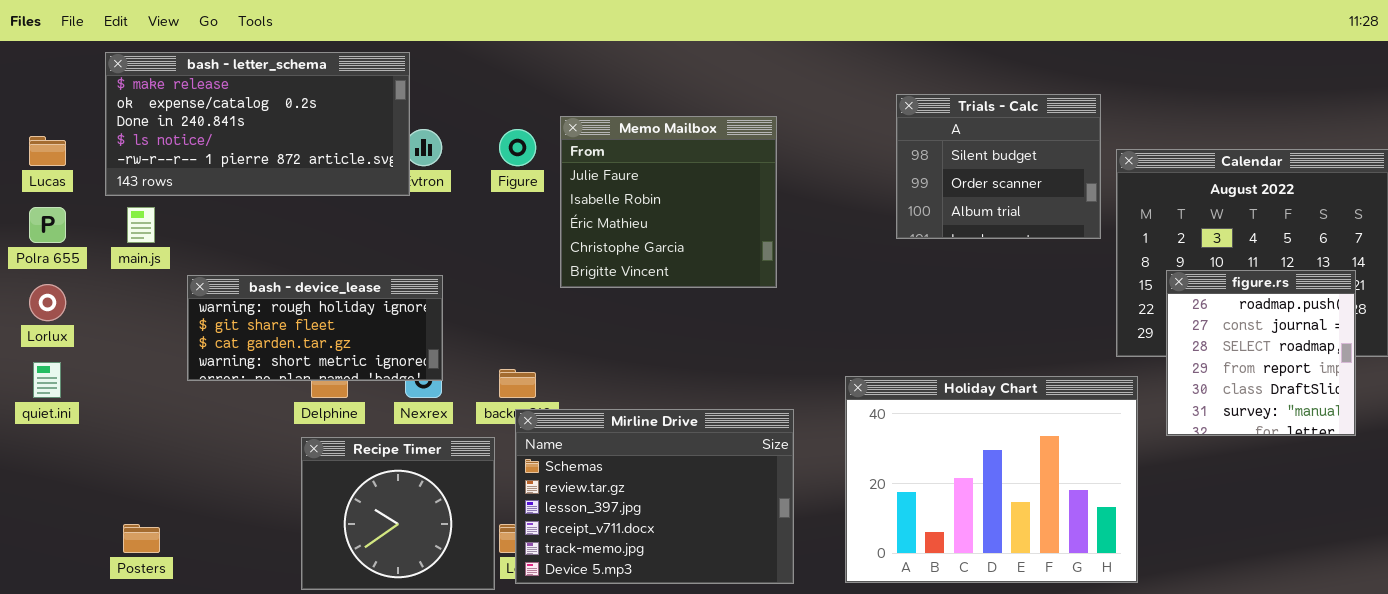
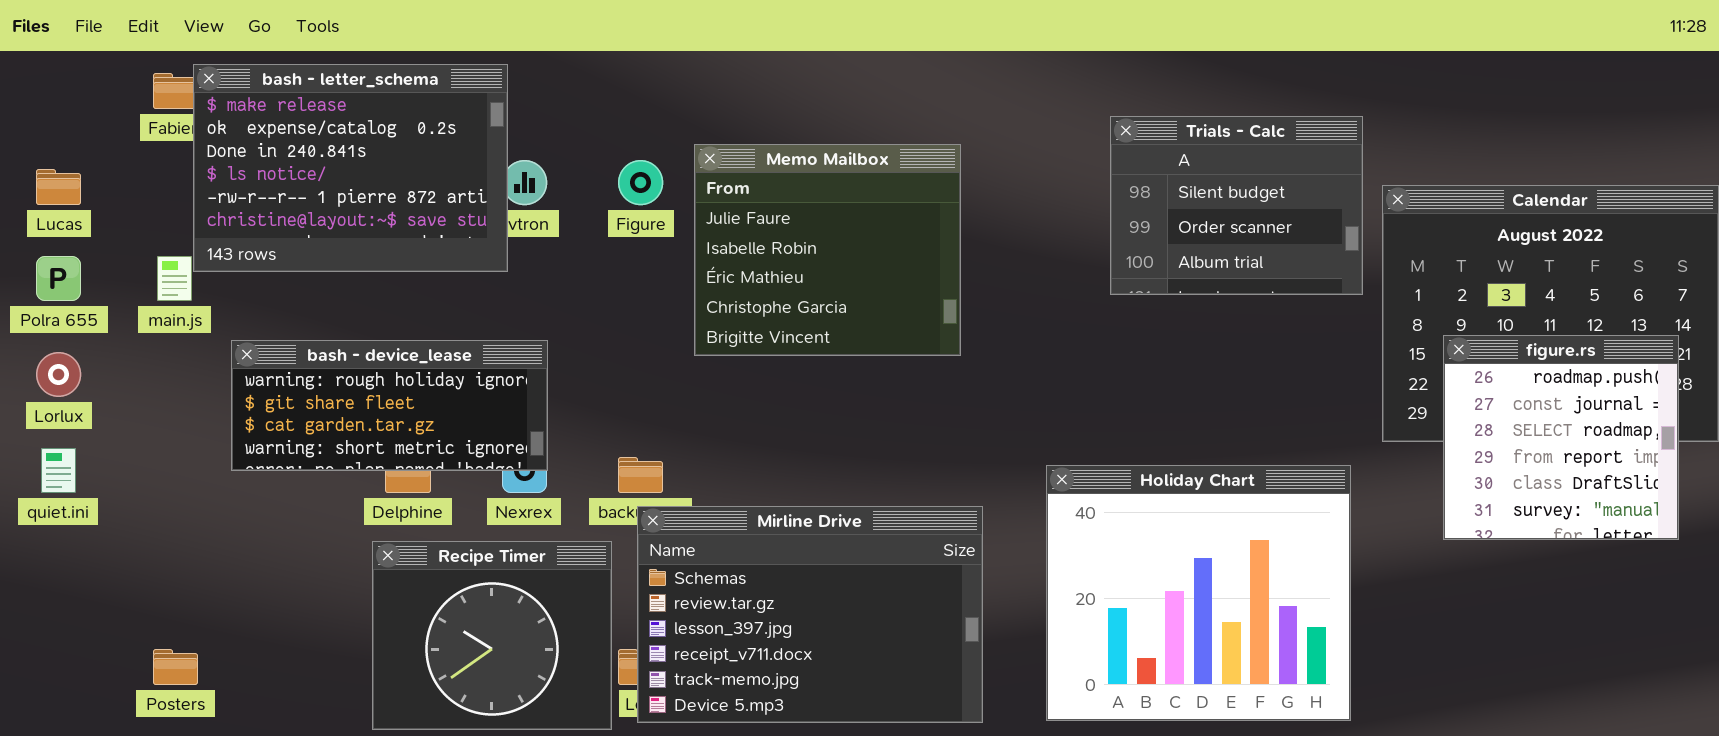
bash - letter_schema: [105,52,410,196] -> [193,64,508,272], resized
Holiday Chart: [845,376,1138,583] -> [1046,465,1351,721], resized

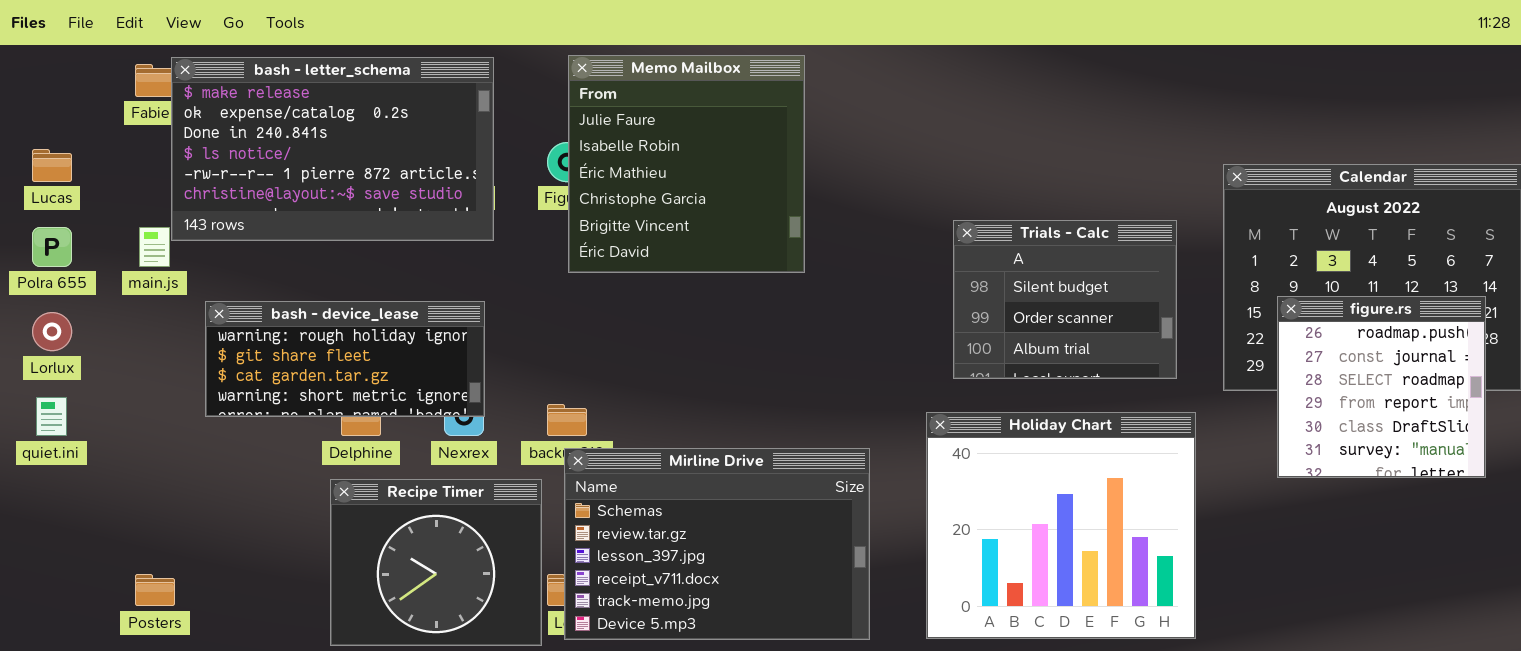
bash - letter_schema: [193,64,508,272] -> [171,57,494,241], resized
Trials - Calc: [1110,116,1363,295] -> [953,220,1177,379], moved
Memo Mailbox: [694,144,961,356] -> [568,55,805,273], moved, resized

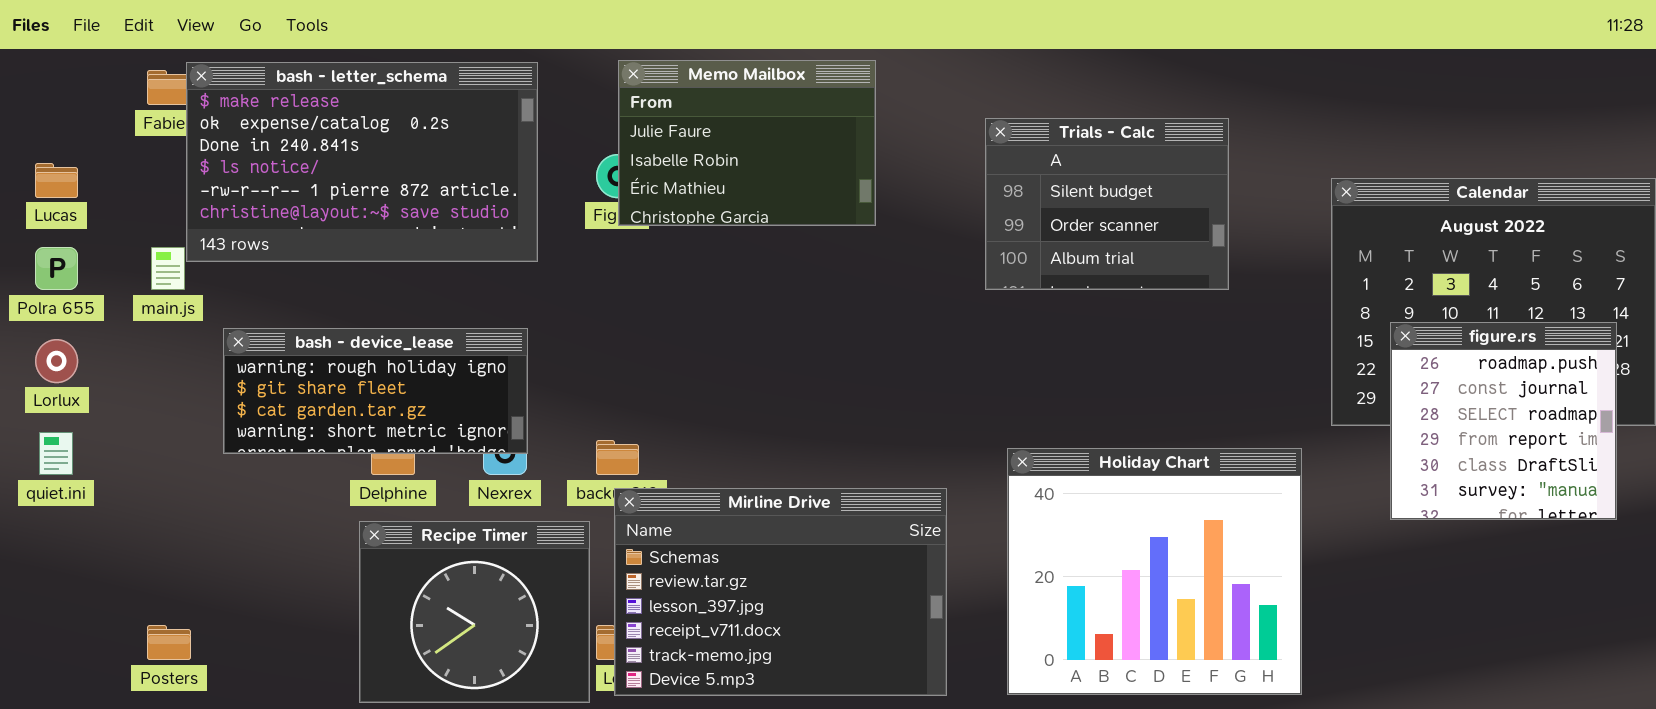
Memo Mailbox: [568,55,805,273] -> [618,60,876,226], resized
Trials - Calc: [953,220,1177,379] -> [985,118,1229,290], moved

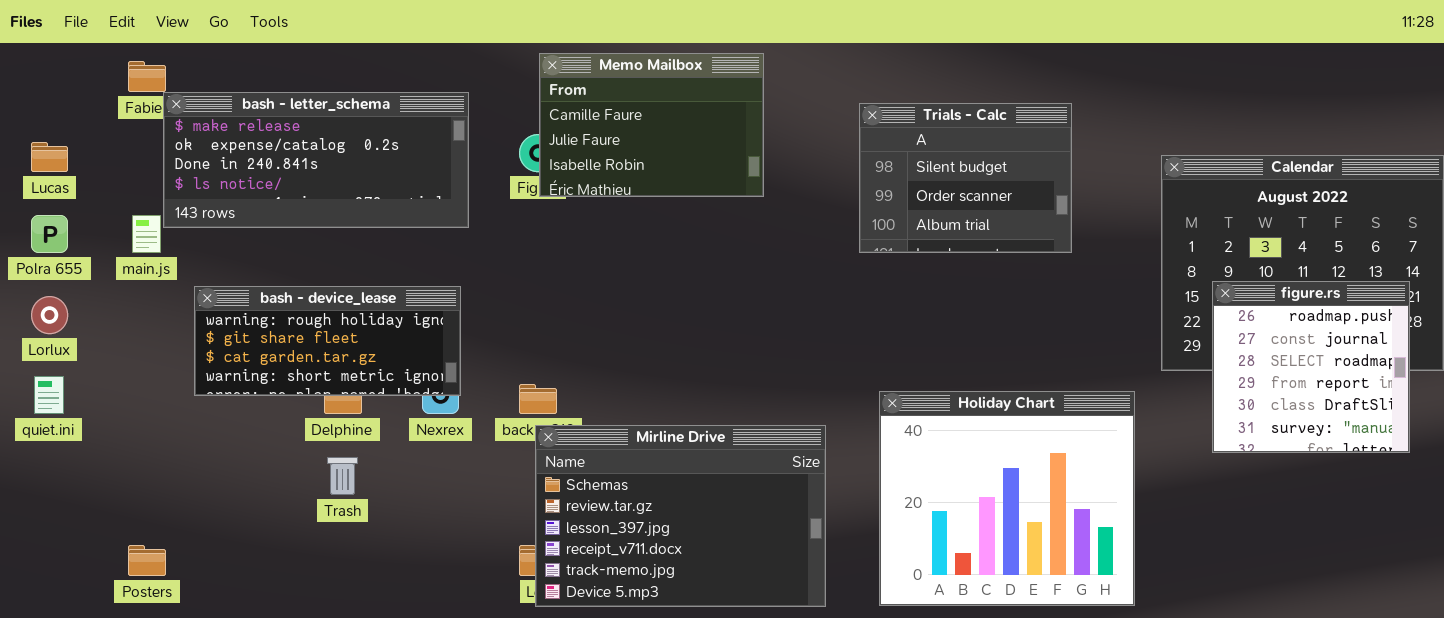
Memo Mailbox: [618,60,876,226] -> [539,53,764,197], scrolled up 1 row
bash - letter_schema: [186,62,538,262] -> [163,92,469,228], resized
Recipe Timer: [359,521,590,703] -> none, closed

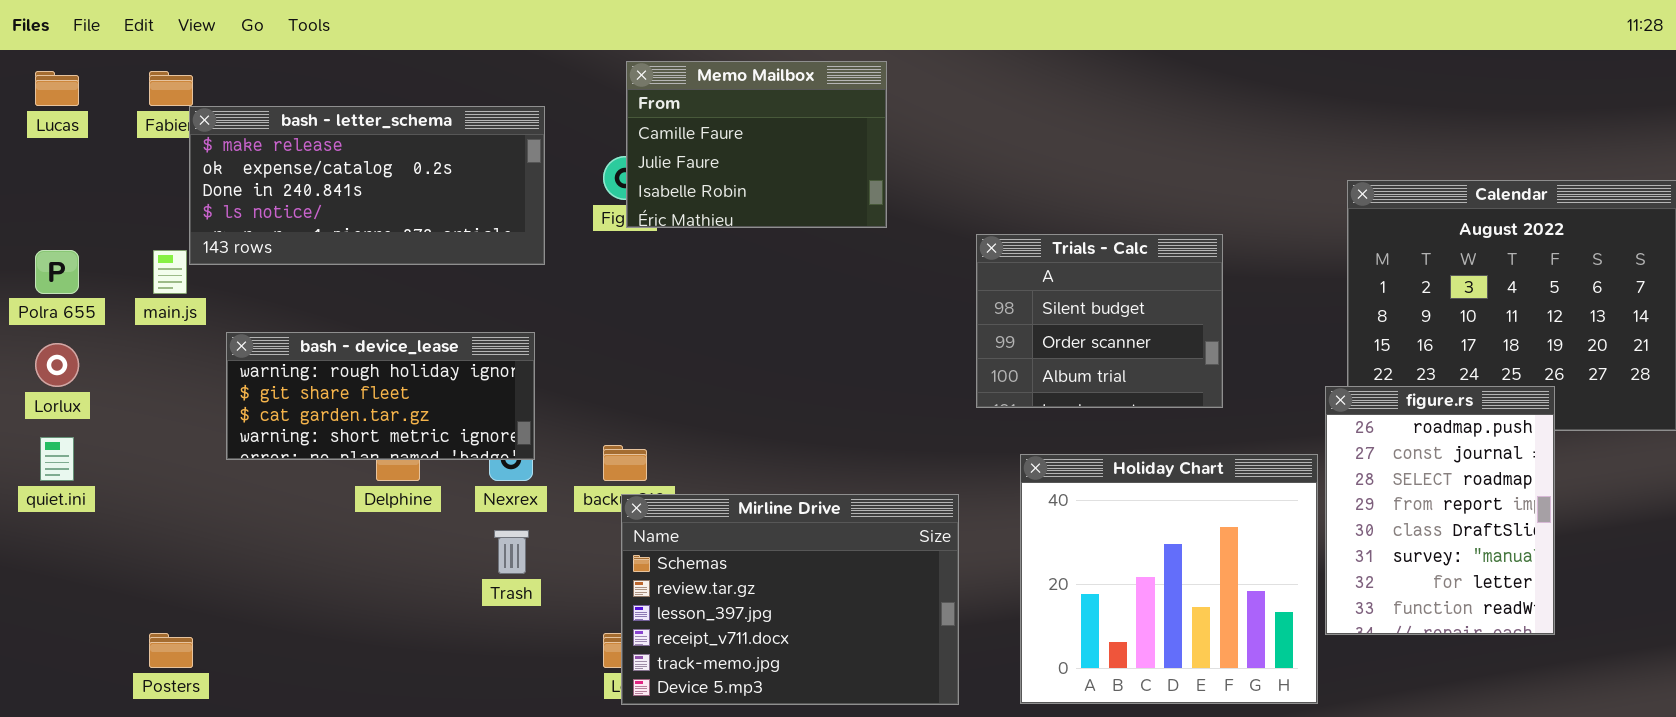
Trials - Calc: [859,103,1072,253] -> [976,234,1223,408], moved
Lucas: [31,142,68,172] -> [35,71,79,106], moved
figure.rs: [1212,281,1410,453] -> [1325,386,1555,635], moved, resized
Trash: [327,457,358,495] -> [494,530,529,574], moved

